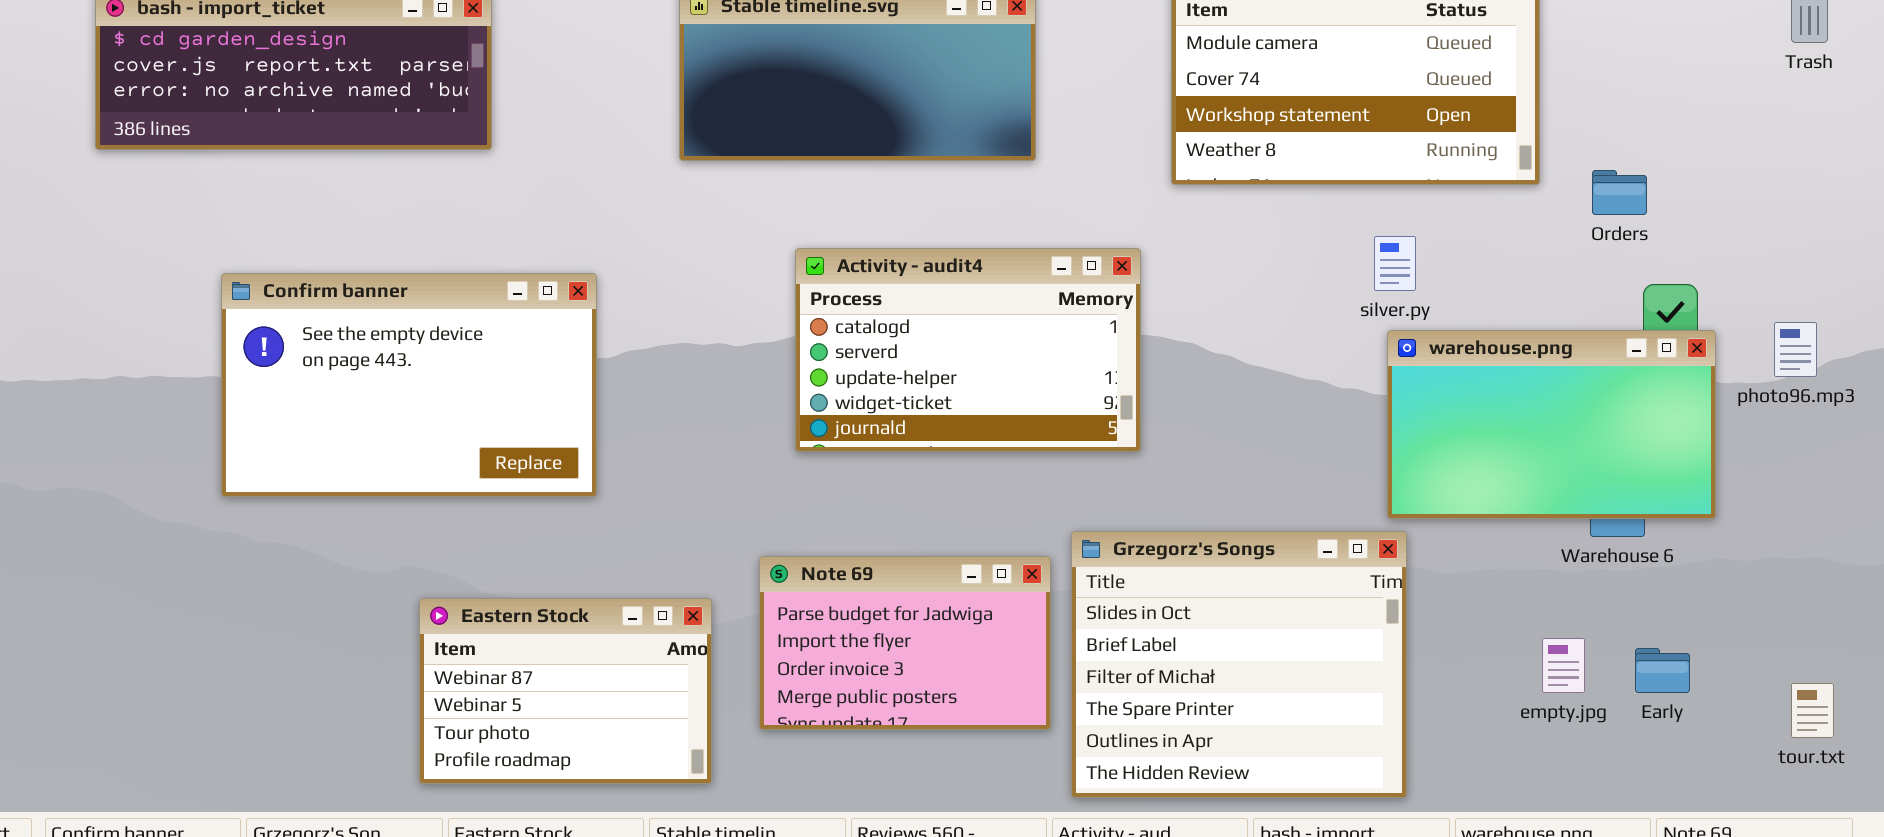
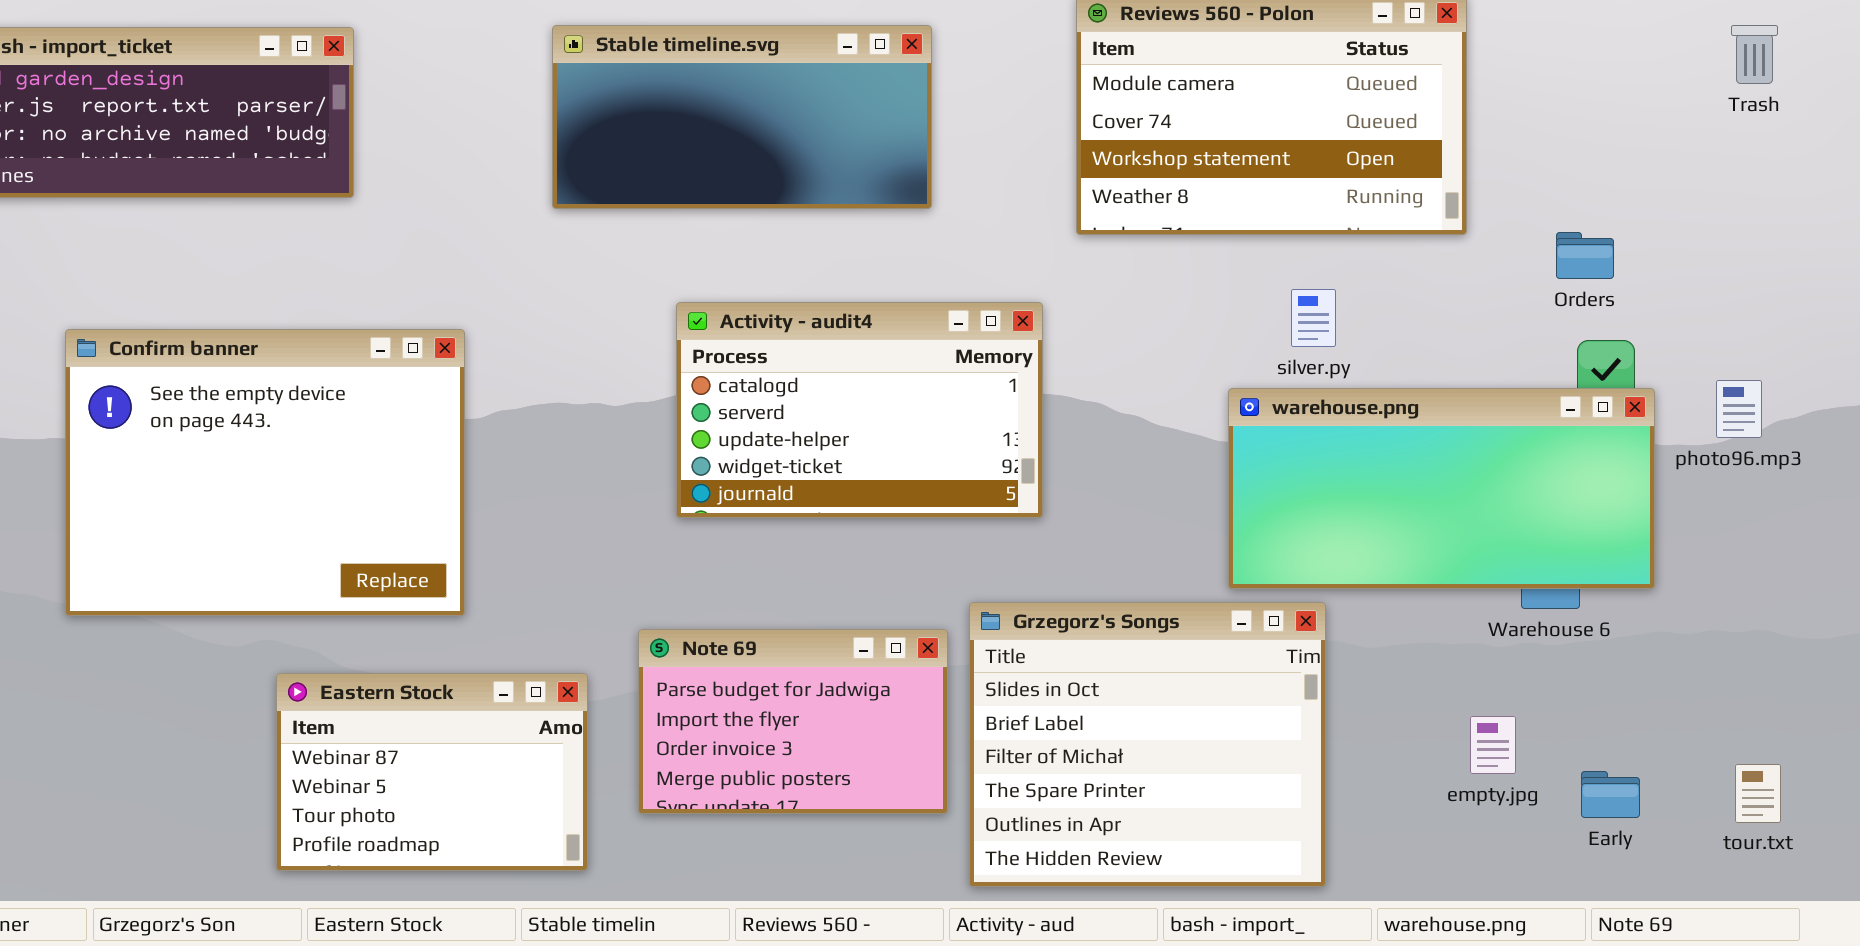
Orders: [1592,170,1647,215] -> [1556,232,1614,279], moved
Confirm banner: [221,273,597,497] -> [65,329,465,616], resized
warehouse.png: [1387,330,1716,519] -> [1228,388,1655,589], resized
Early: [1635,648,1690,693] -> [1581,771,1640,818], moved

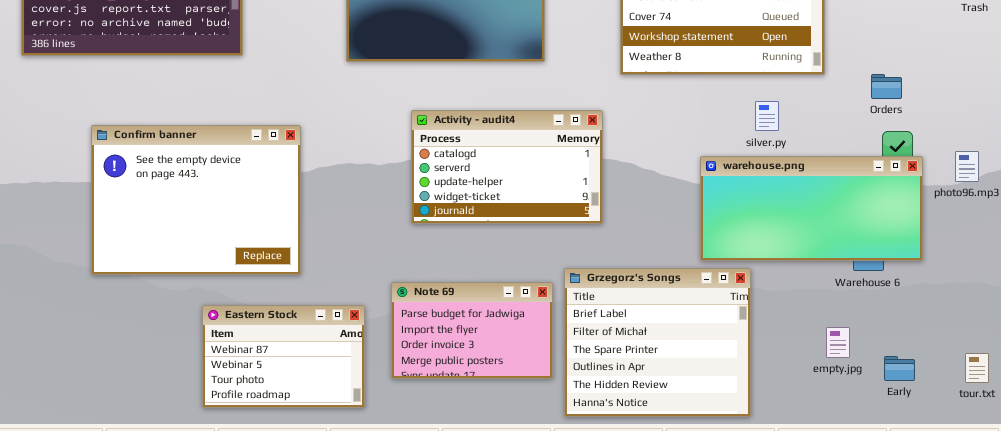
silver.py: [1291,289,1336,347] -> [755,101,779,131], moved
Grzegorz's Songs: [969,602,1326,887] -> [564,268,751,417], scrolled down 1 row

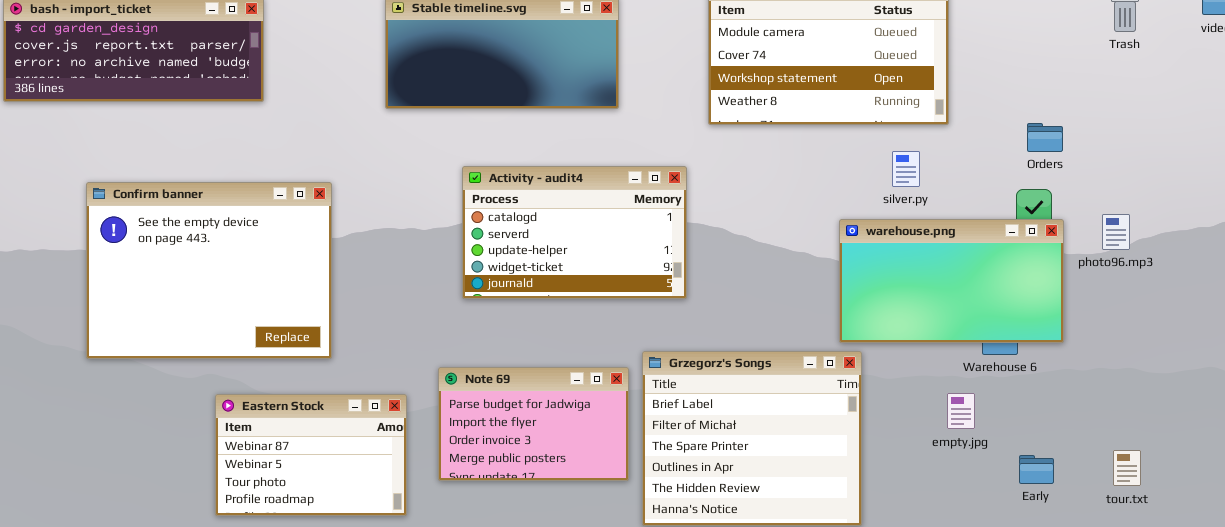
Orders: [871,74,902,99] -> [1027,123,1063,152], moved
silver.py: [755,101,779,131] -> [892,151,920,187], moved
warehouse.png: [700,156,923,261] -> [839,219,1064,343], resized
empty.jpg: [826,327,850,358] -> [947,393,975,429], moved

